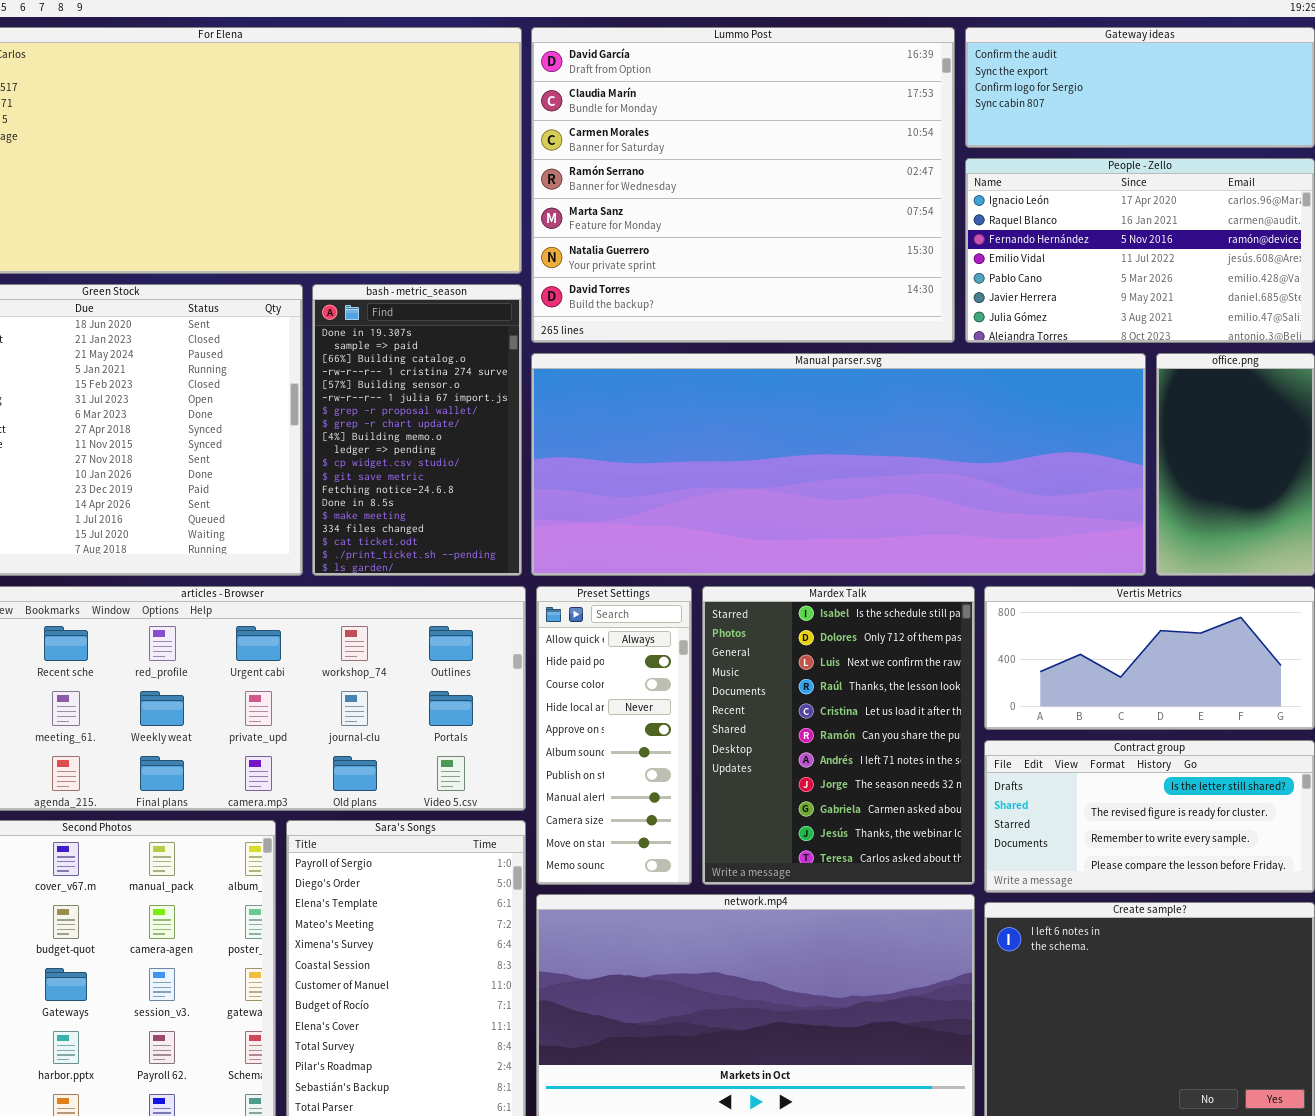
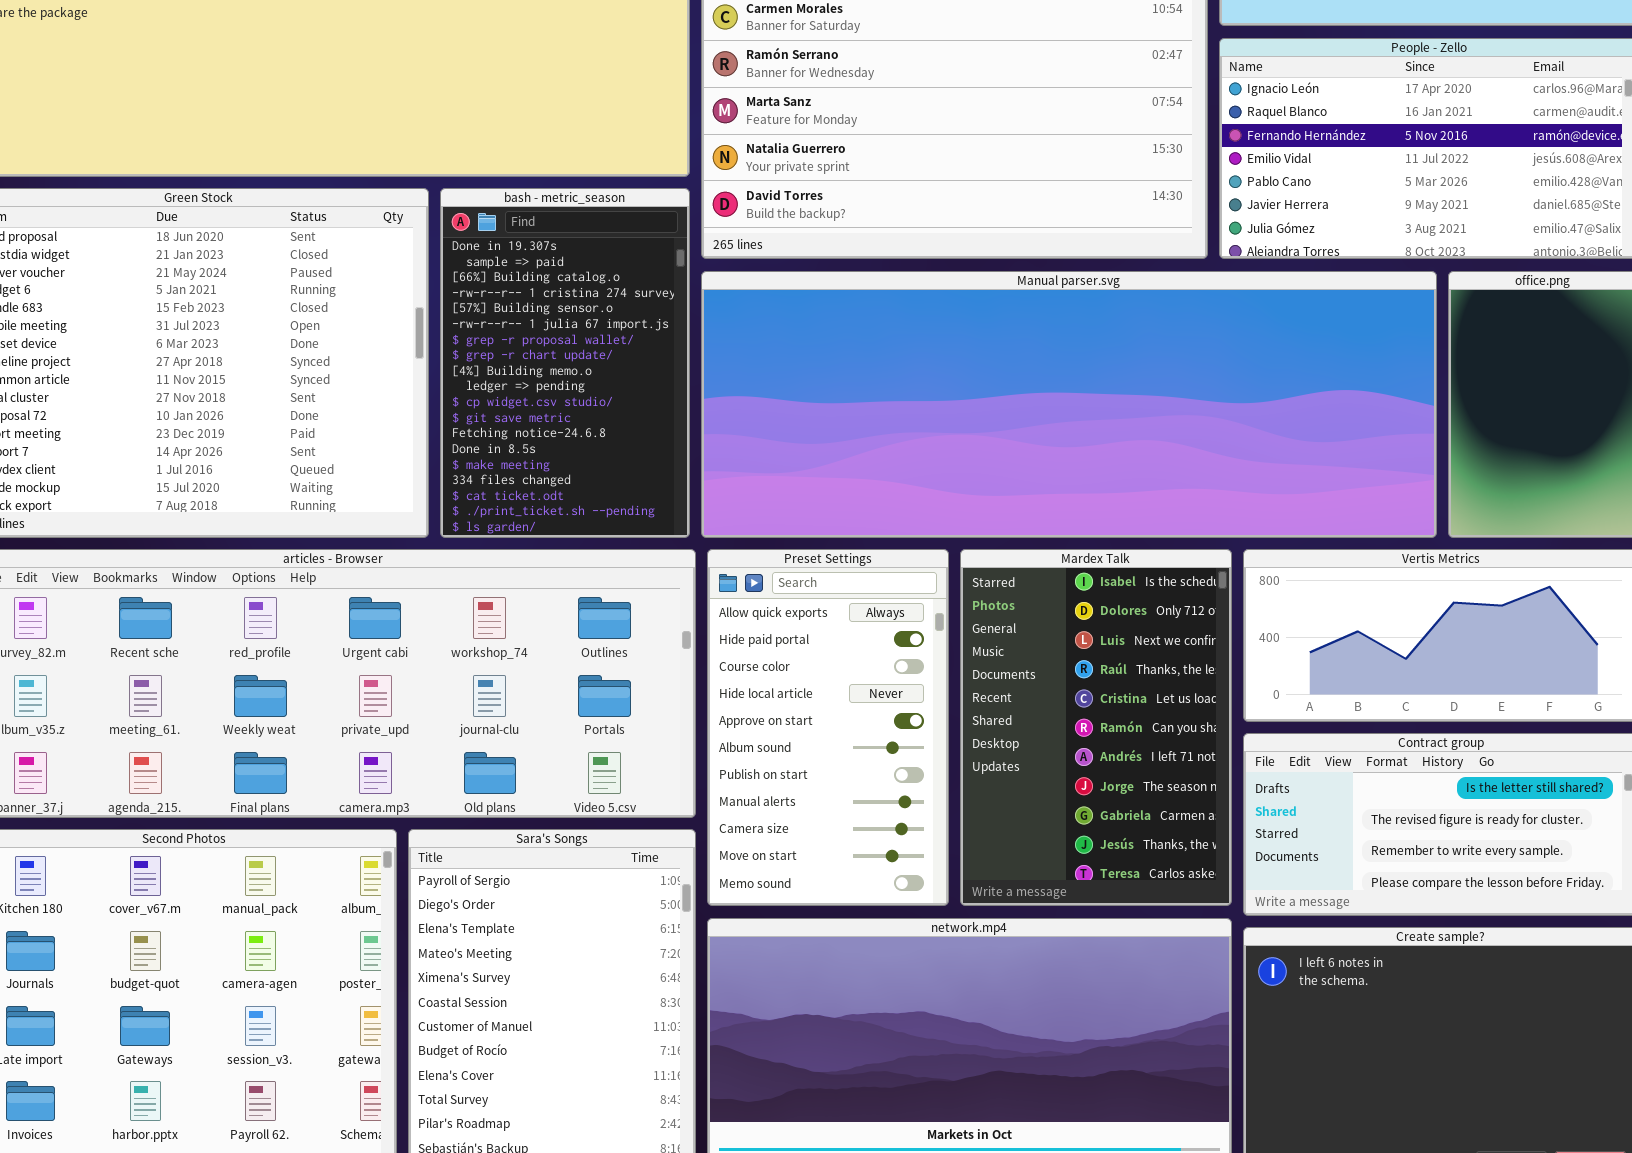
Preset Settings: [536,586,692,885] -> [707,549,949,906], resized
Mardex Talk: [702,586,975,885] -> [960,549,1232,906], resized

